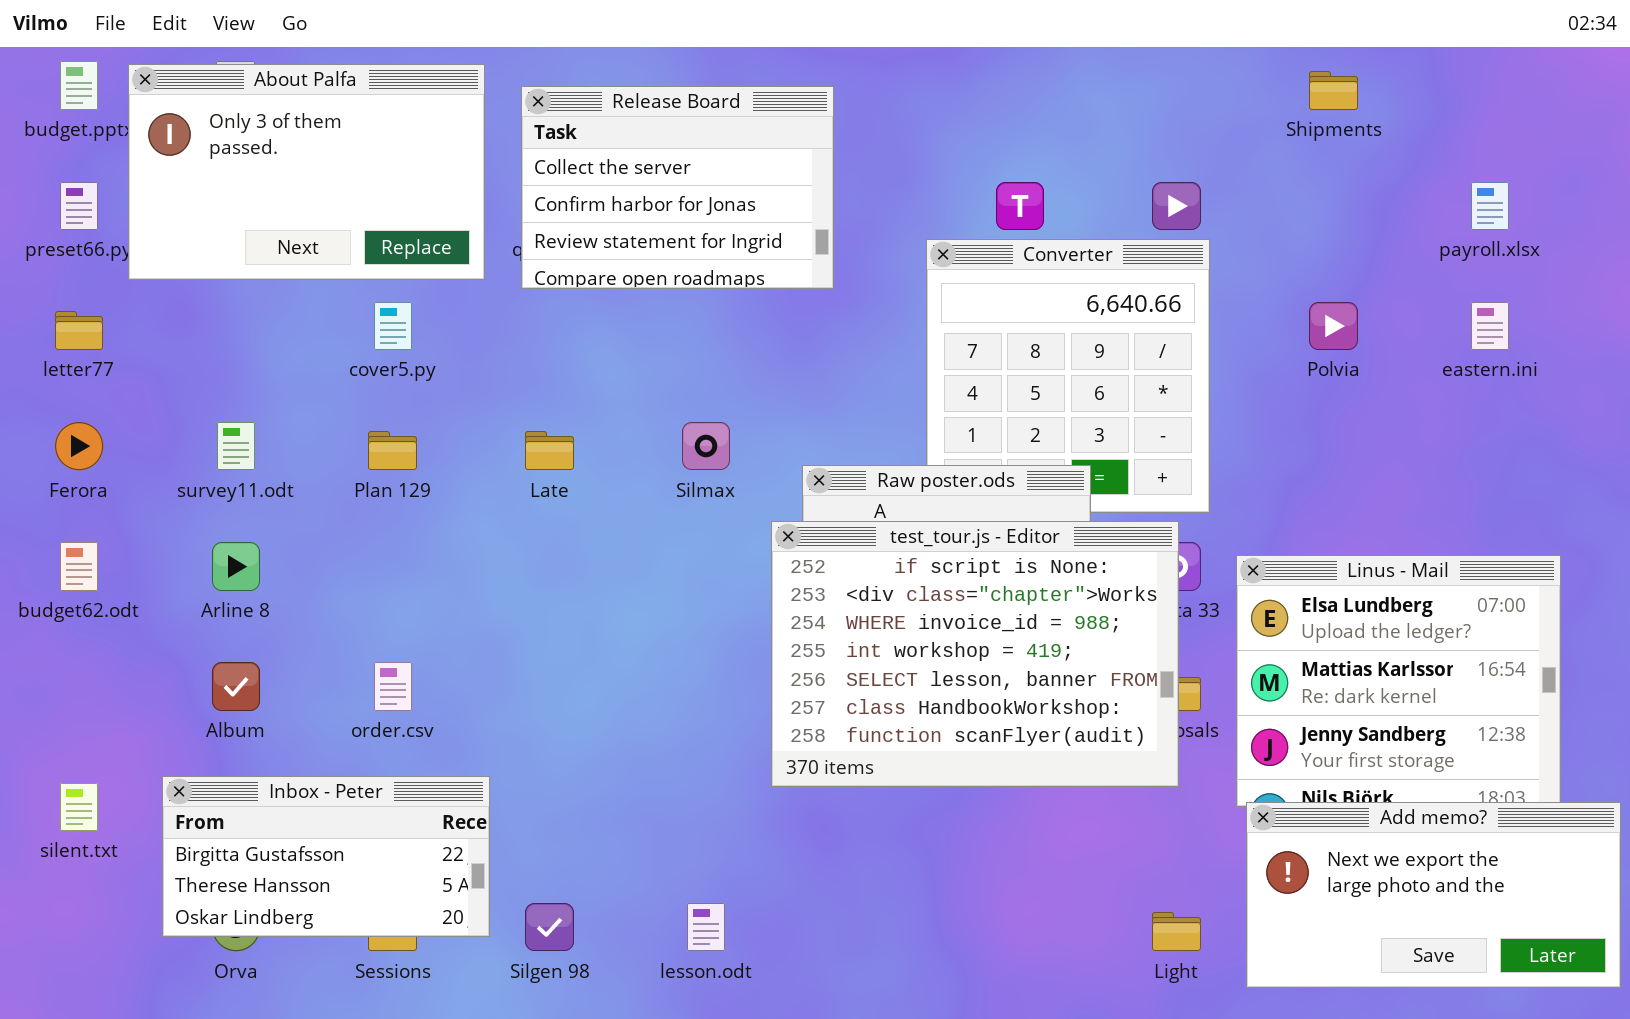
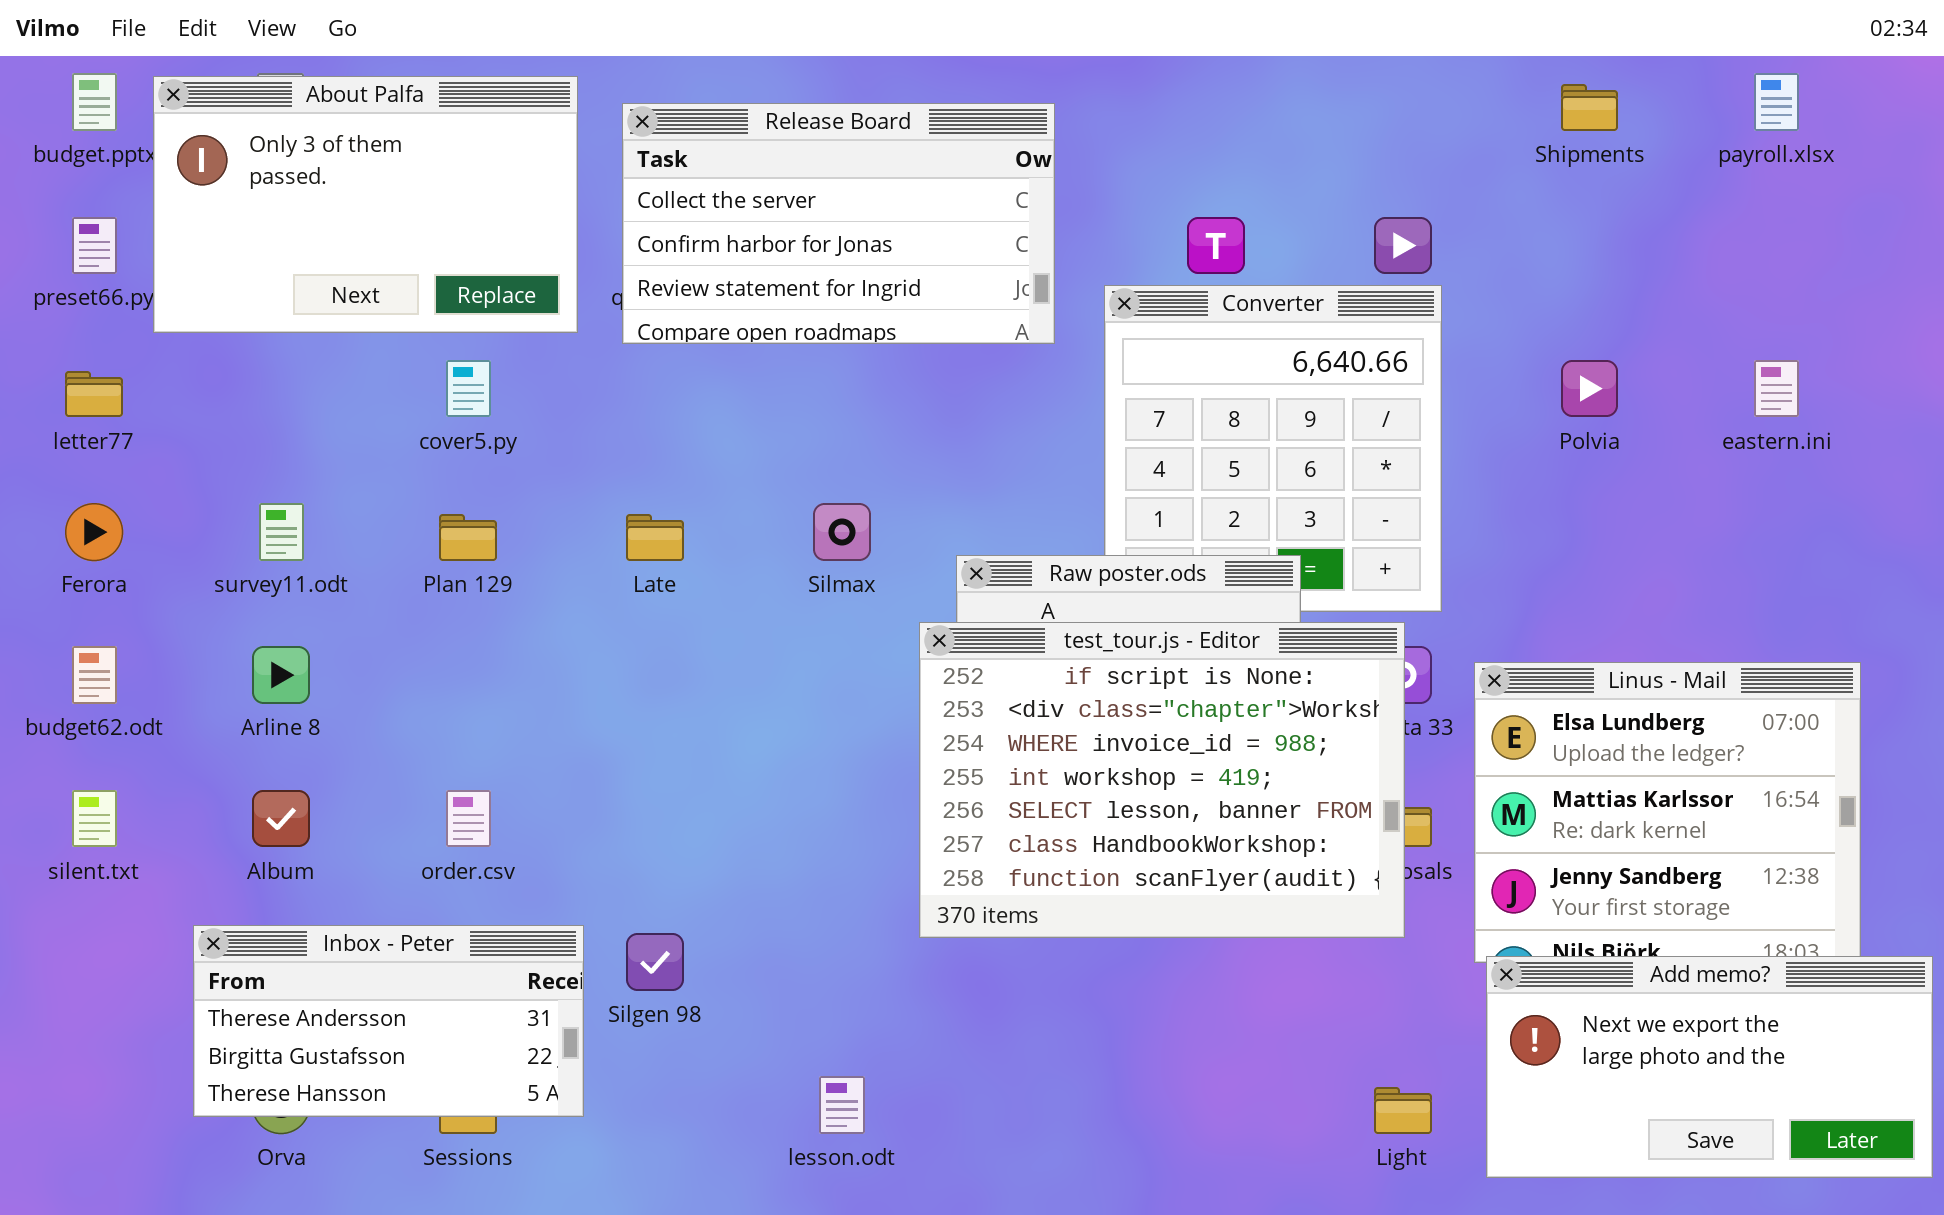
Release Board: [521,86,834,289] -> [622,103,1055,344], resized
payroll.xlsx: [1471,182,1509,230] -> [1754,73,1799,131], moved
Inbox - Peter: [162,776,490,937] -> [193,925,584,1117], scrolled up 1 row
silent.txt: [60,783,98,831] -> [72,790,117,847], moved
Silgen 98: [525,903,574,951] -> [626,933,684,991], moved

